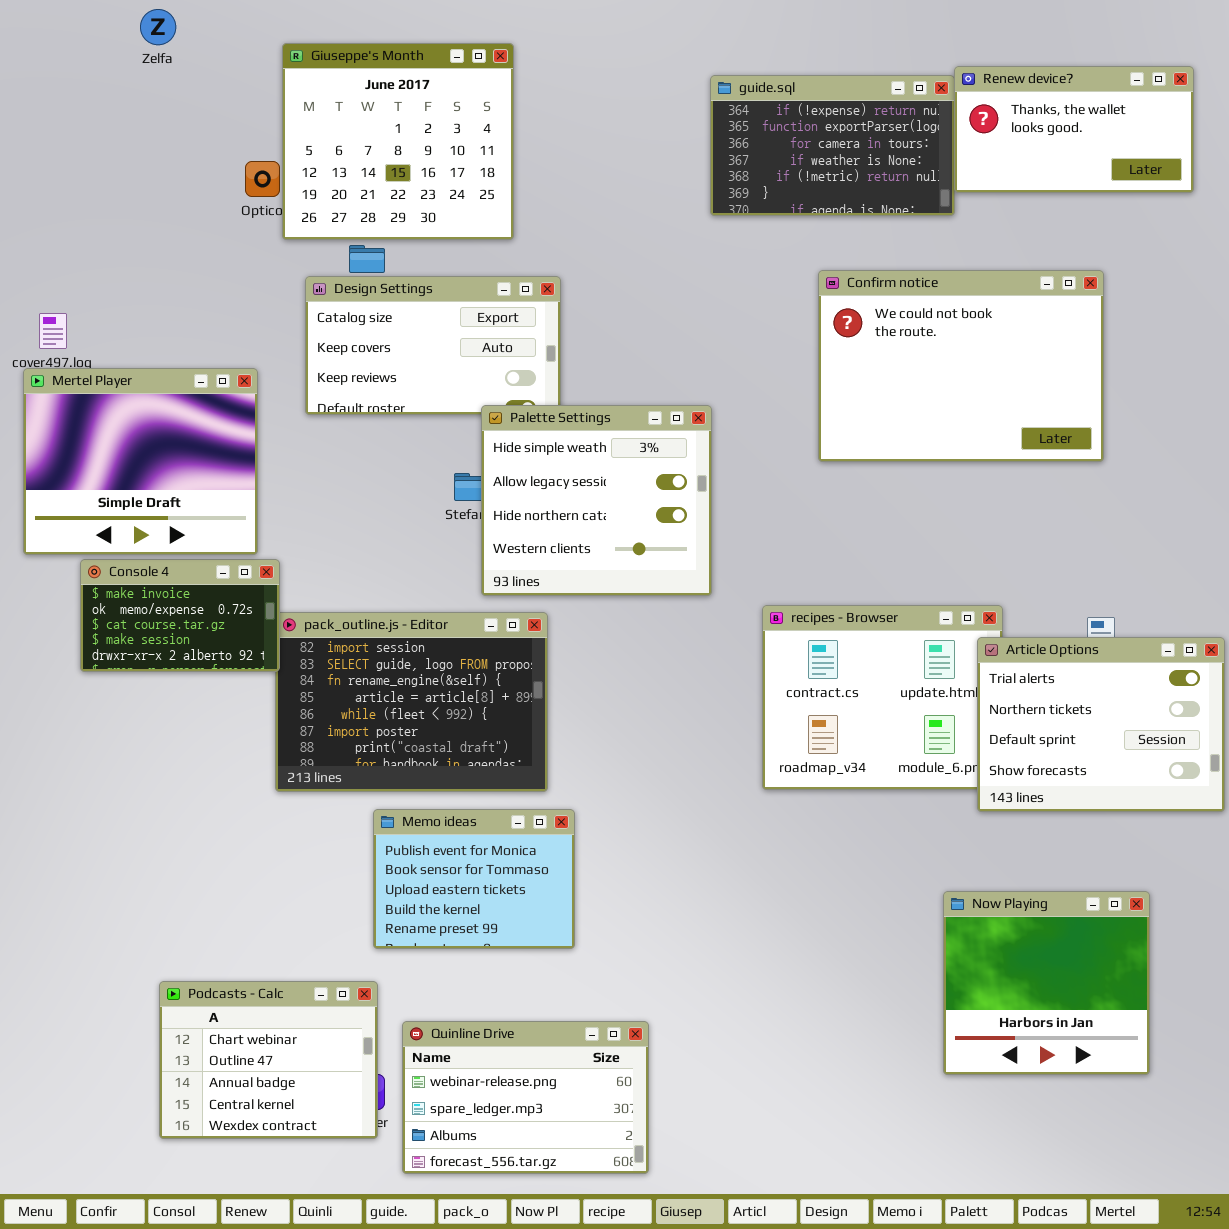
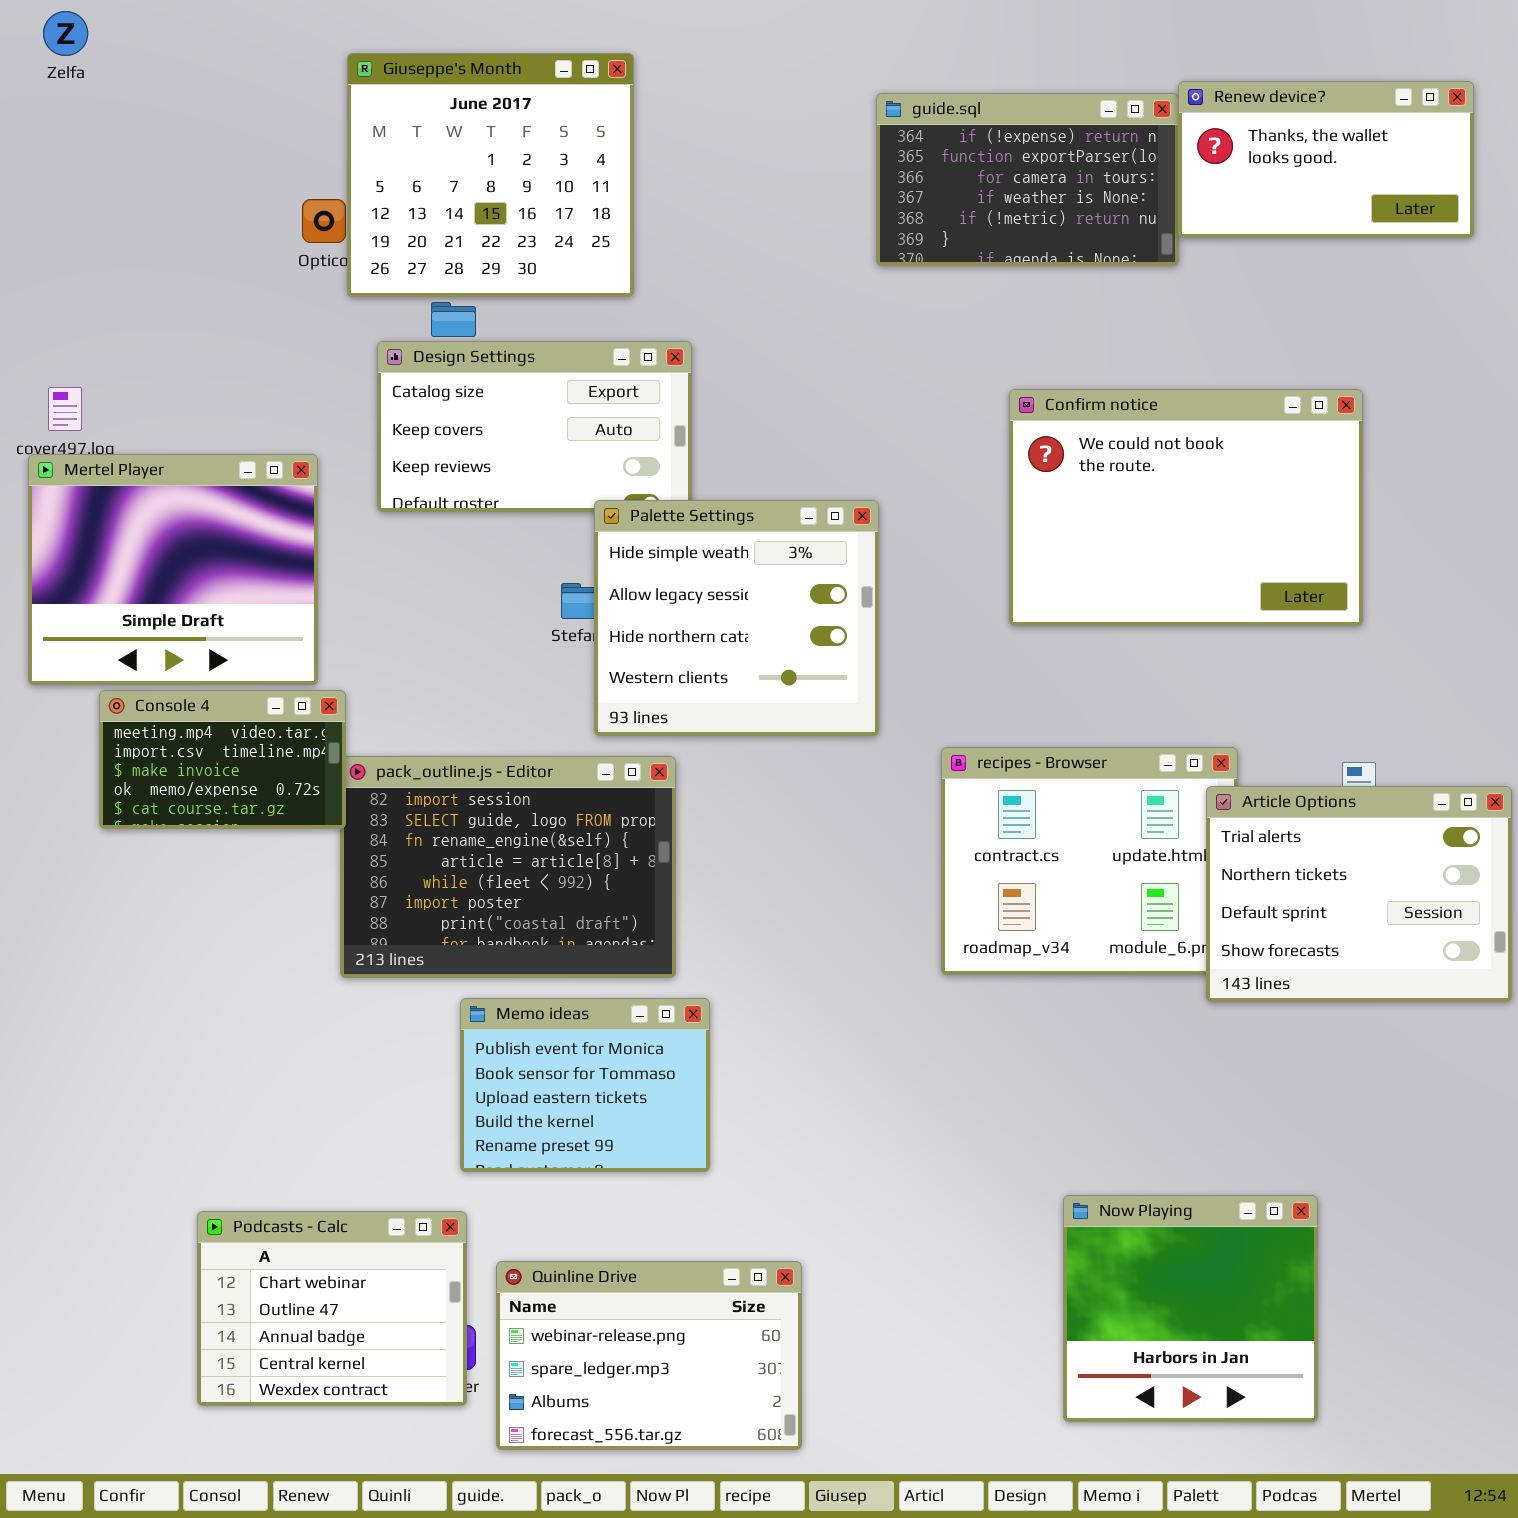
Zelfa: [140,9,176,45] -> [43,11,88,56], moved
Confirm notice: [818,270,1104,462] -> [1009,389,1363,626], moved
Console 4: [80,559,280,672] -> [99,690,346,829], scrolled up 2 rows
Now Playing: [943,891,1150,1075] -> [1063,1195,1318,1422], moved

